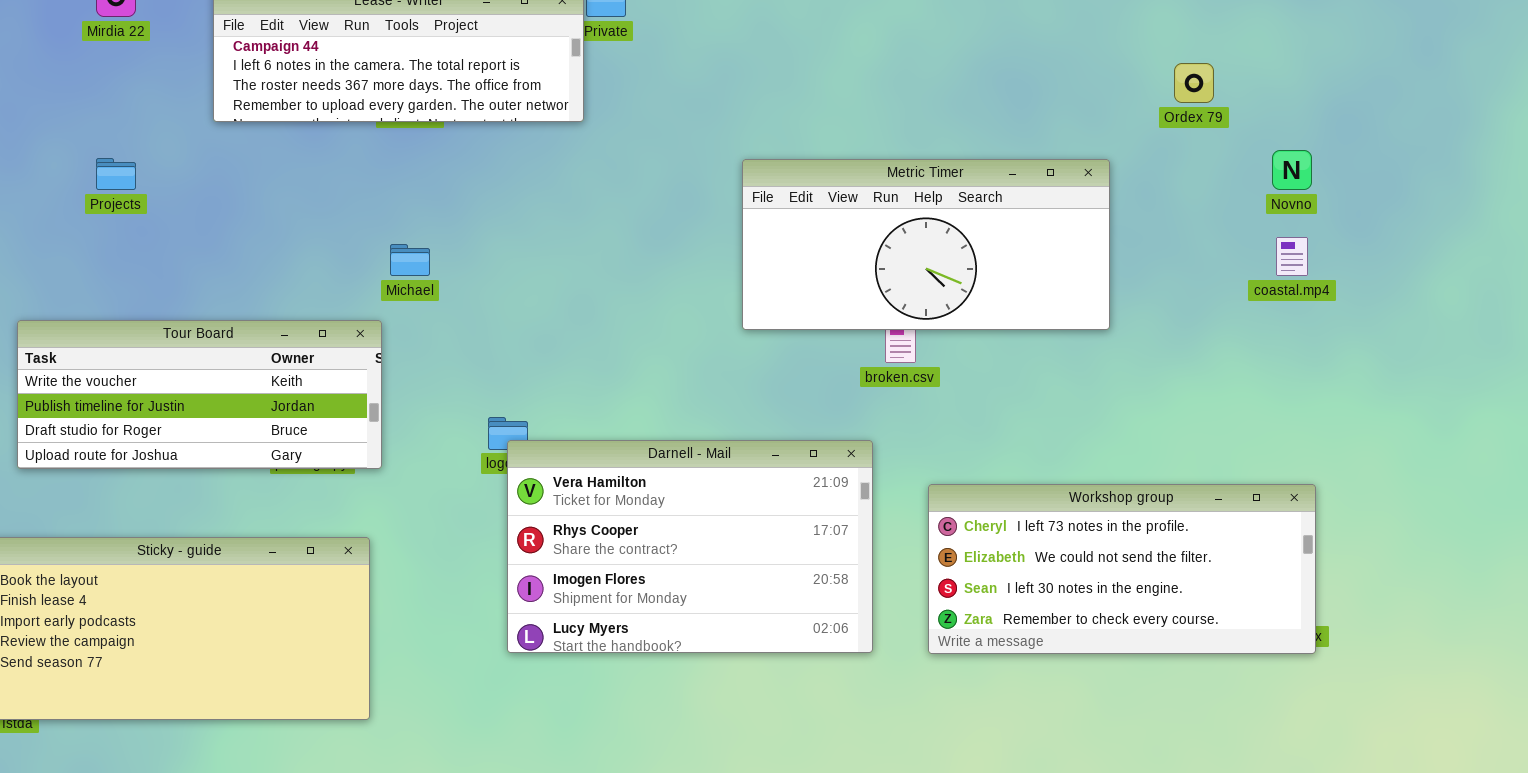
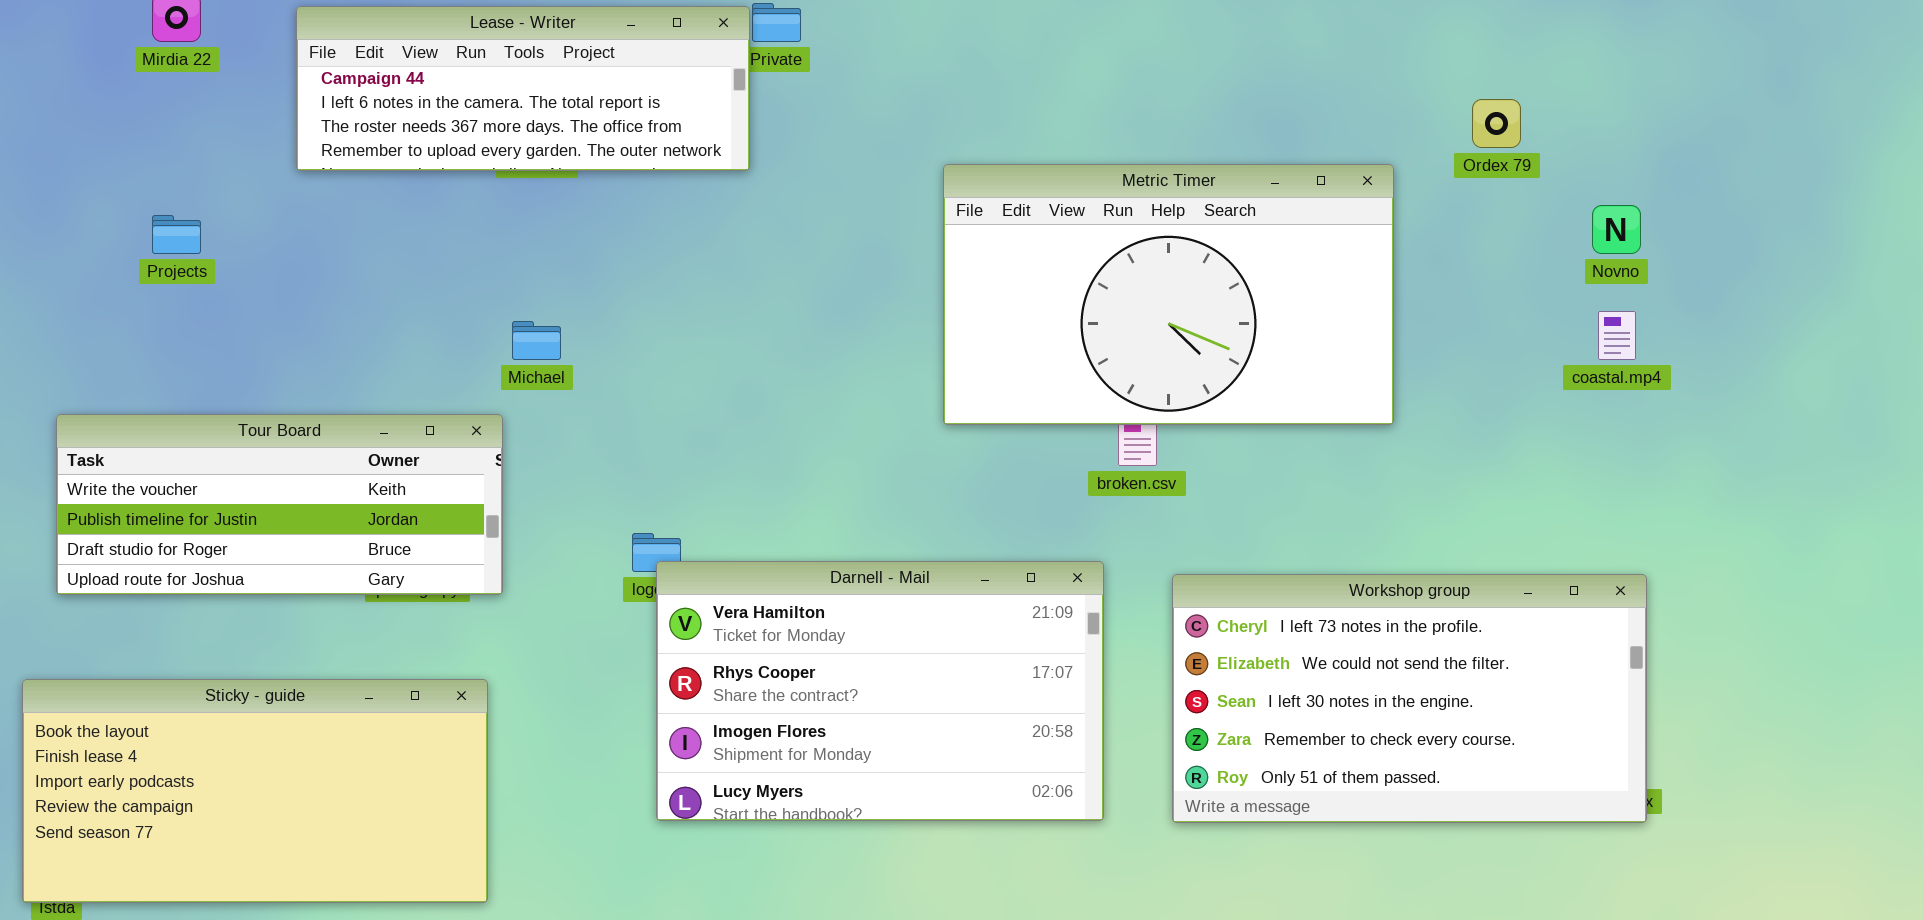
Metric Timer: [742,159,1110,330] -> [943,164,1394,425], resized
Workshop group: [928,484,1316,654] -> [1172,574,1647,823], resized

